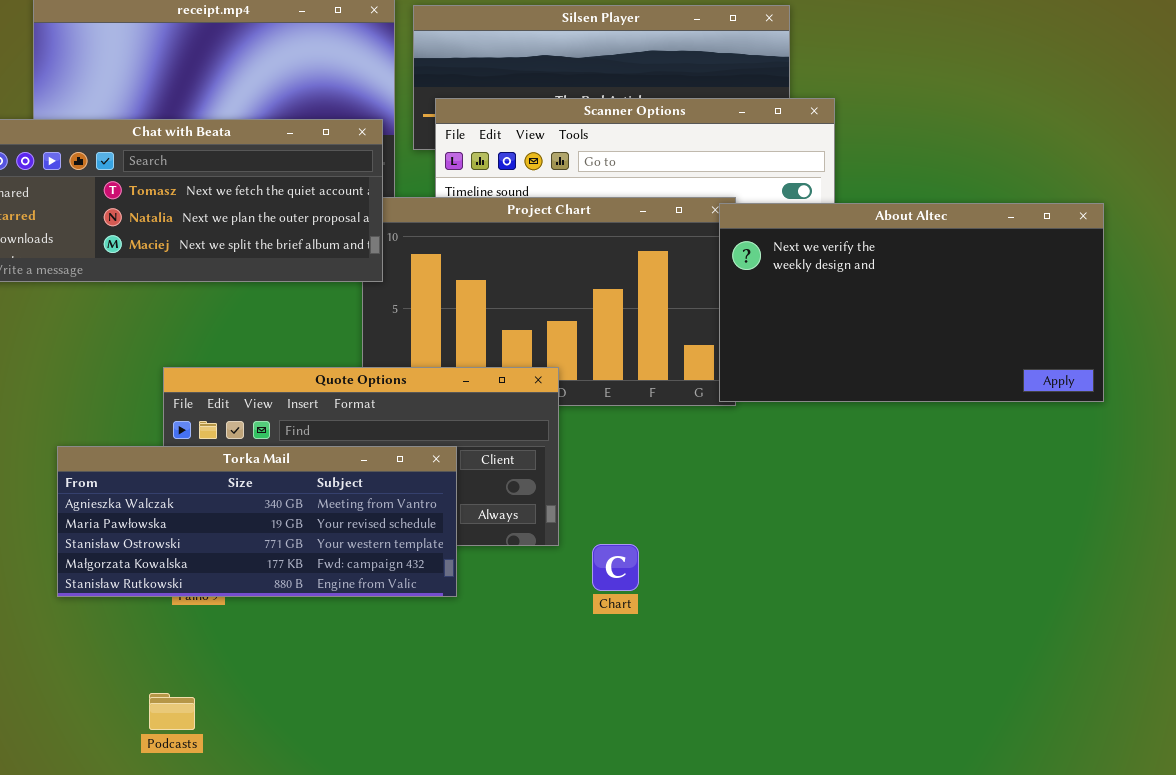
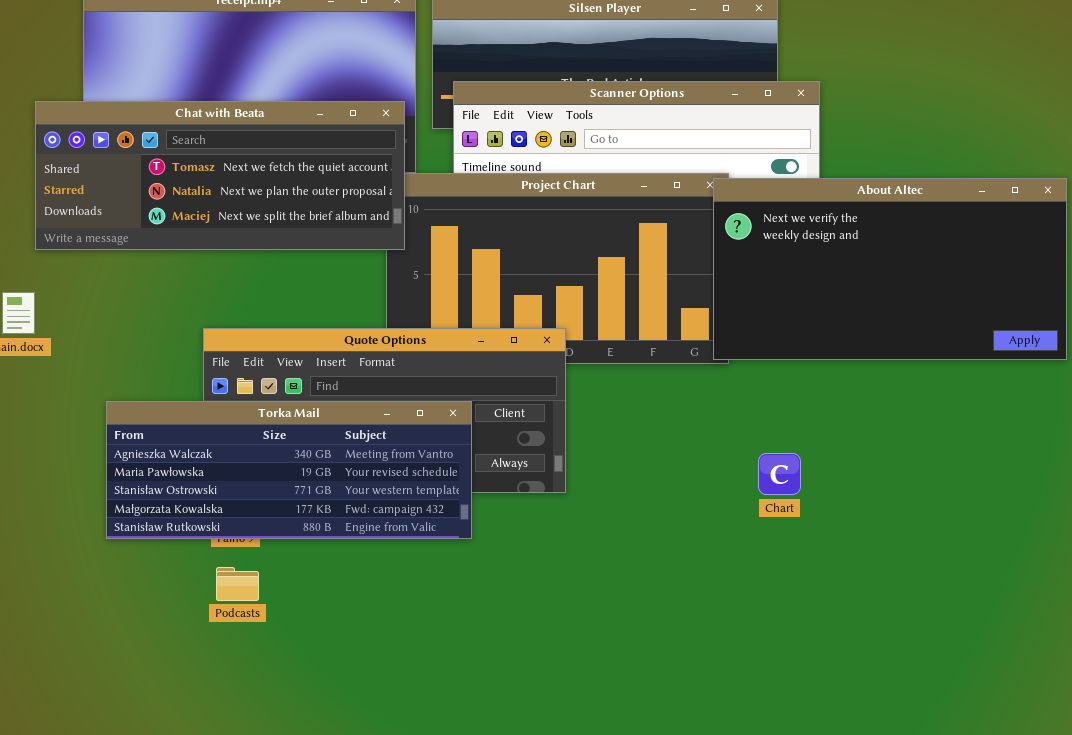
Chart: [592,544,639,591] -> [758,453,801,495], moved
Podcasts: [149,693,195,730] -> [216,567,259,601], moved

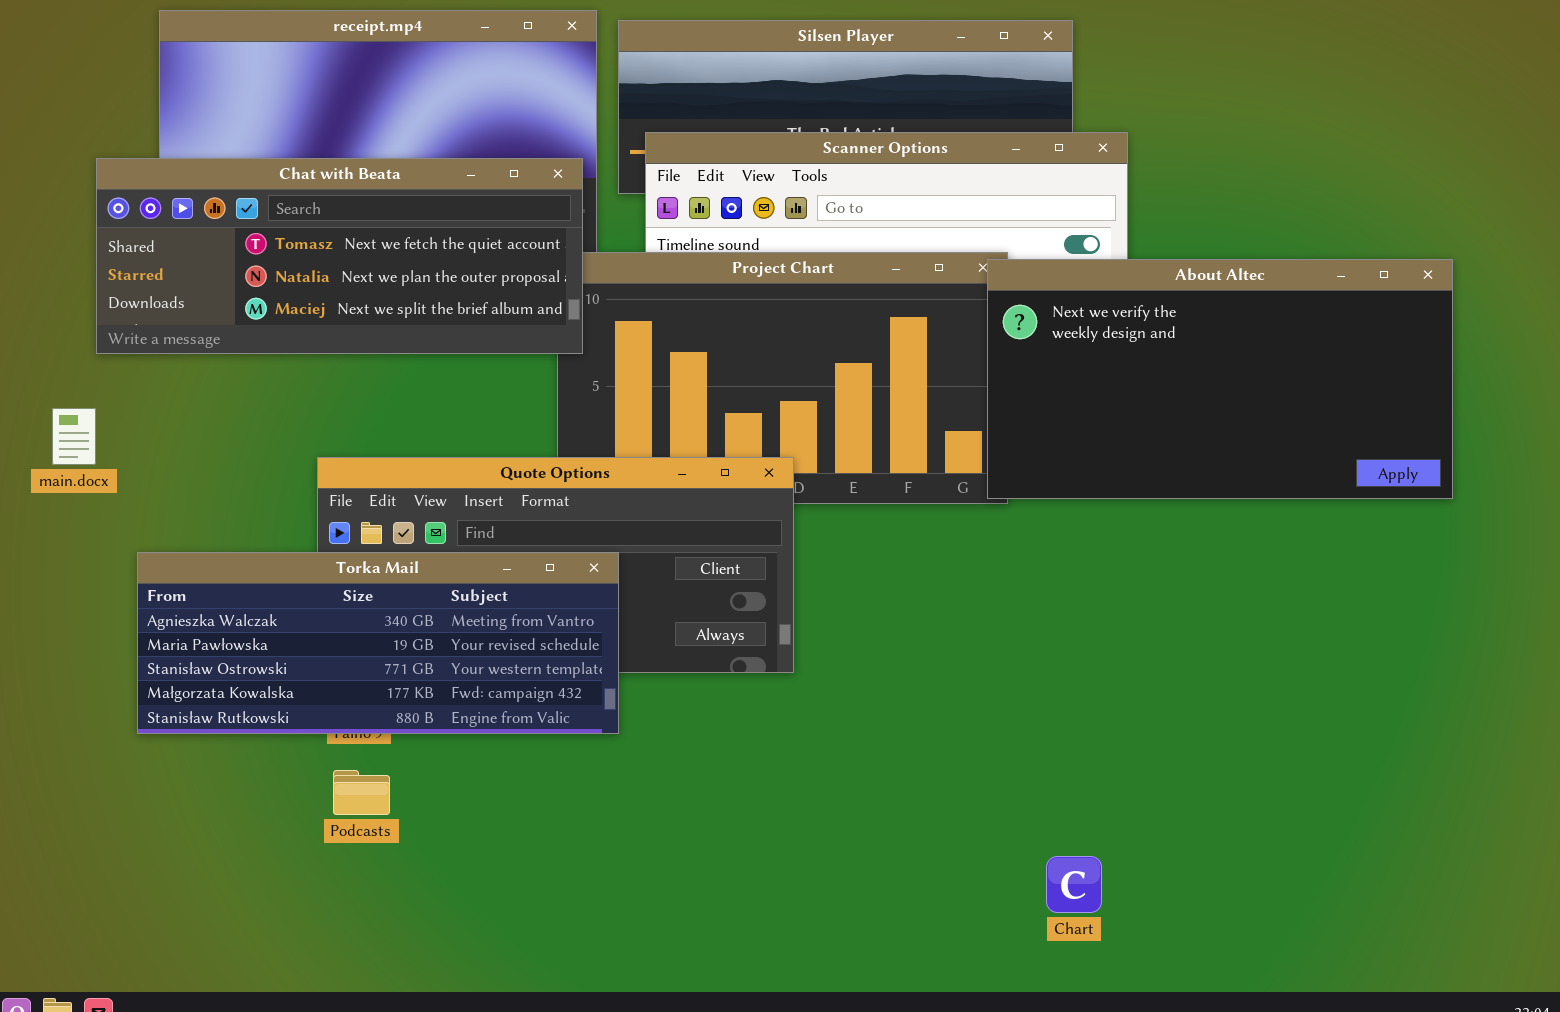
Torka Mail: [106,401,472,539] -> [137,552,619,734], moved
Chart: [758,453,801,495] -> [1046,856,1102,913], moved

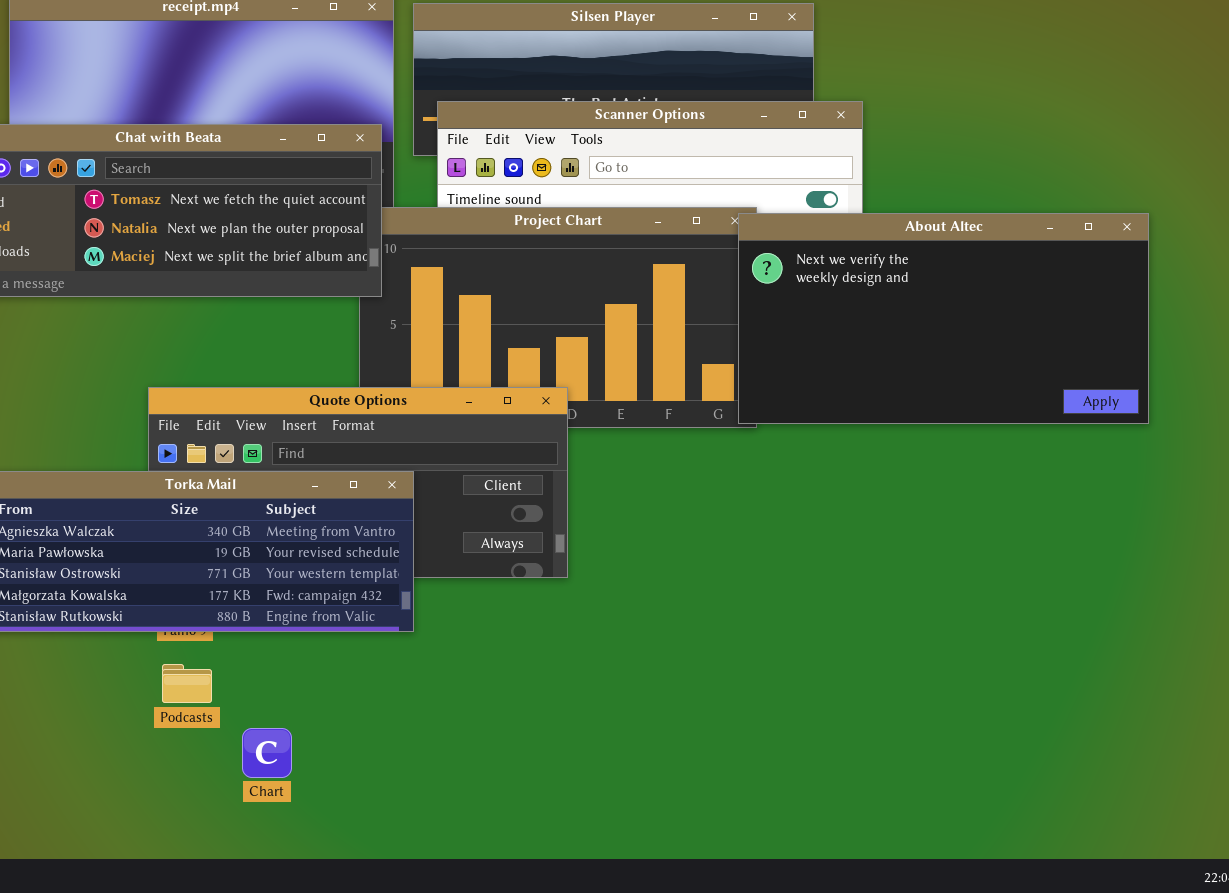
Chart: [1046,856,1102,913] -> [242,728,292,778], moved

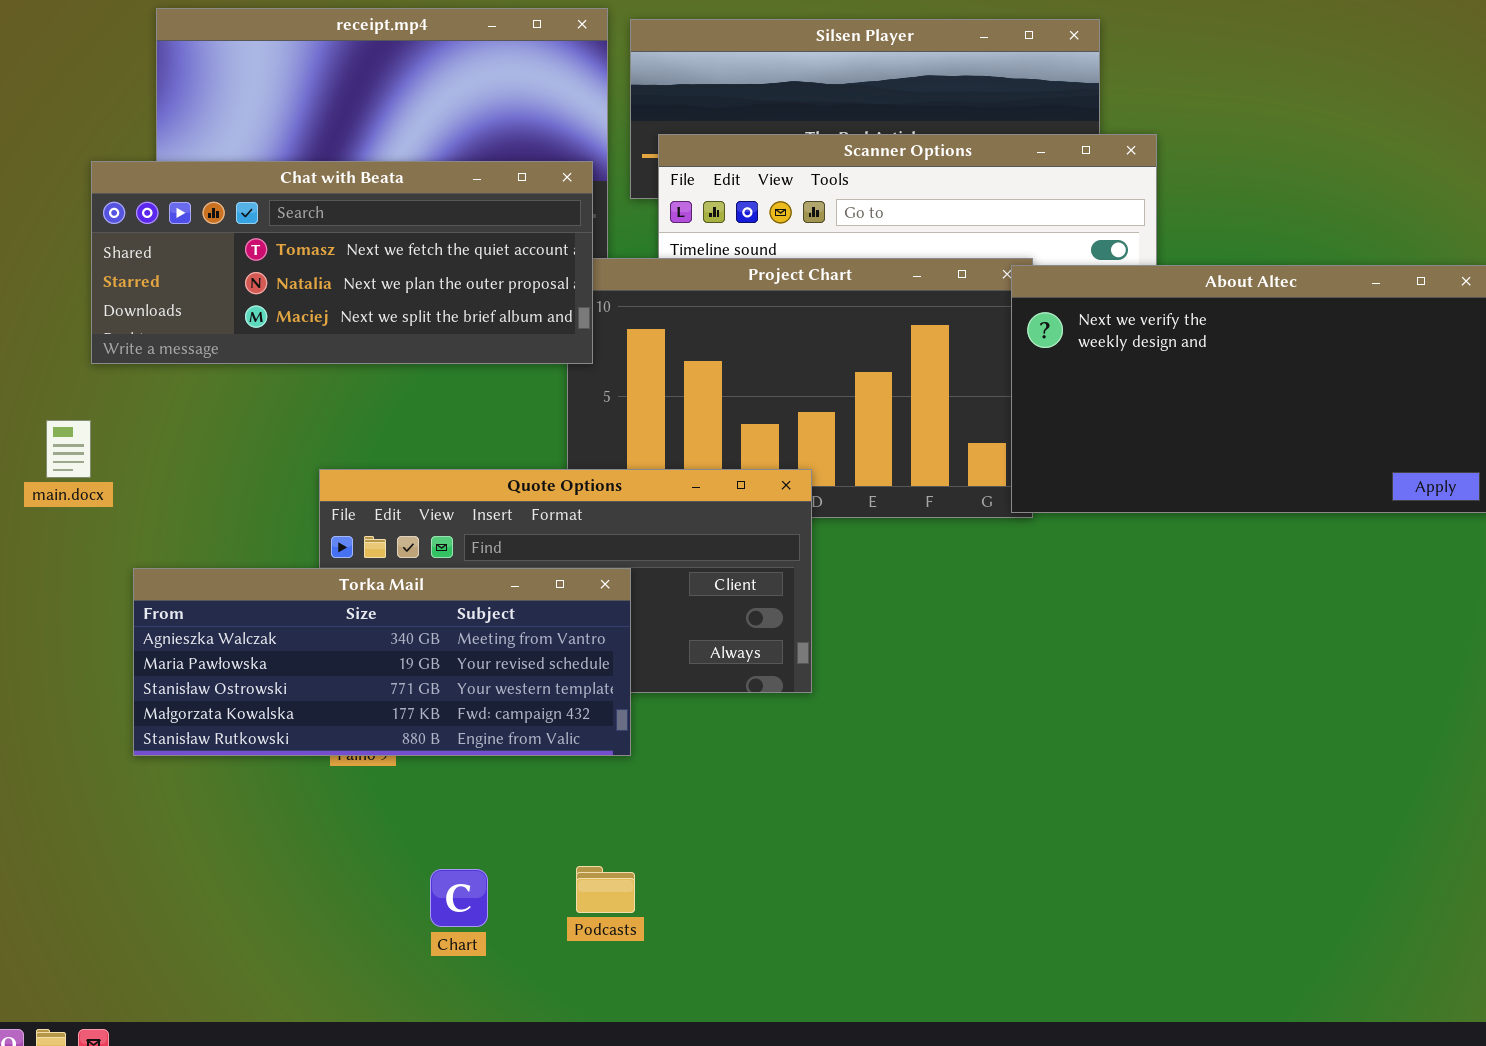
Podcasts: [162,664,212,703] -> [576,866,635,913], moved

